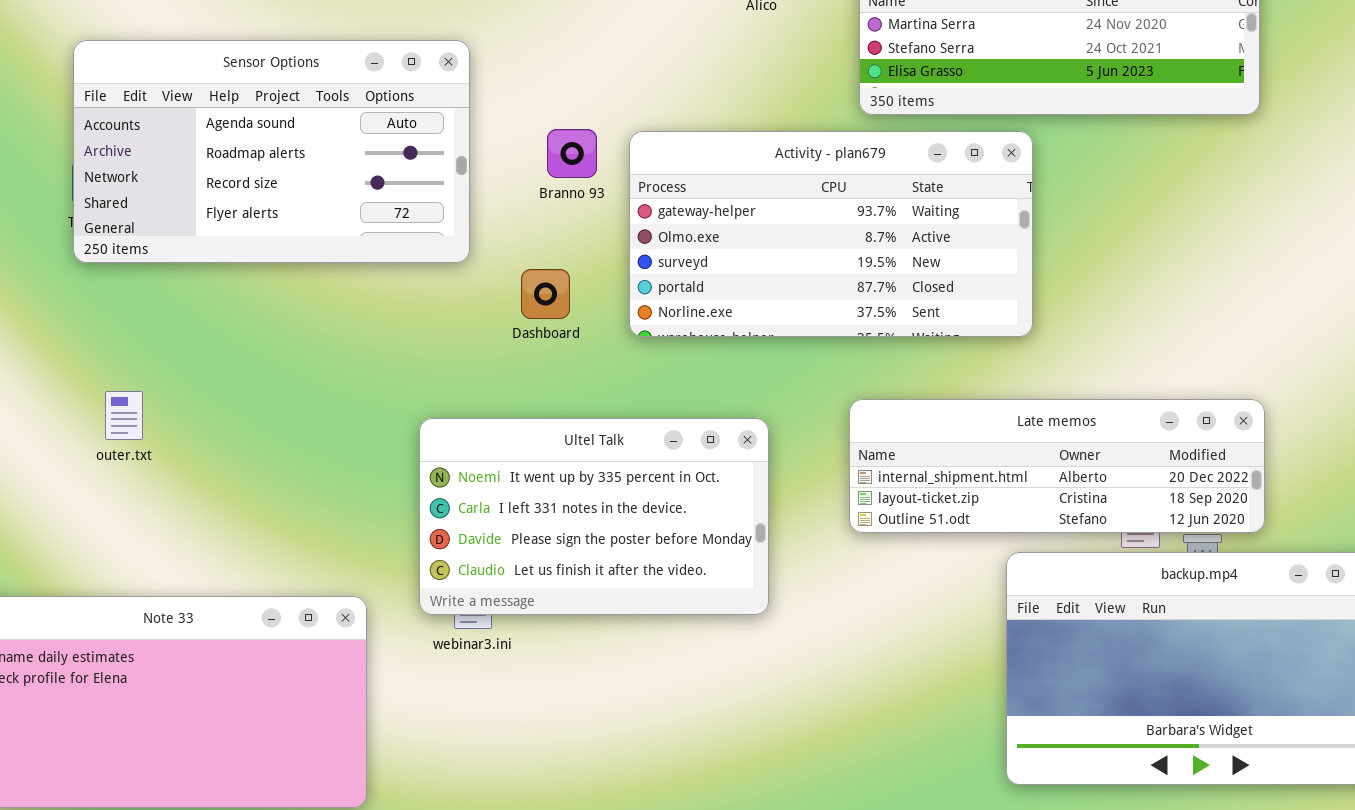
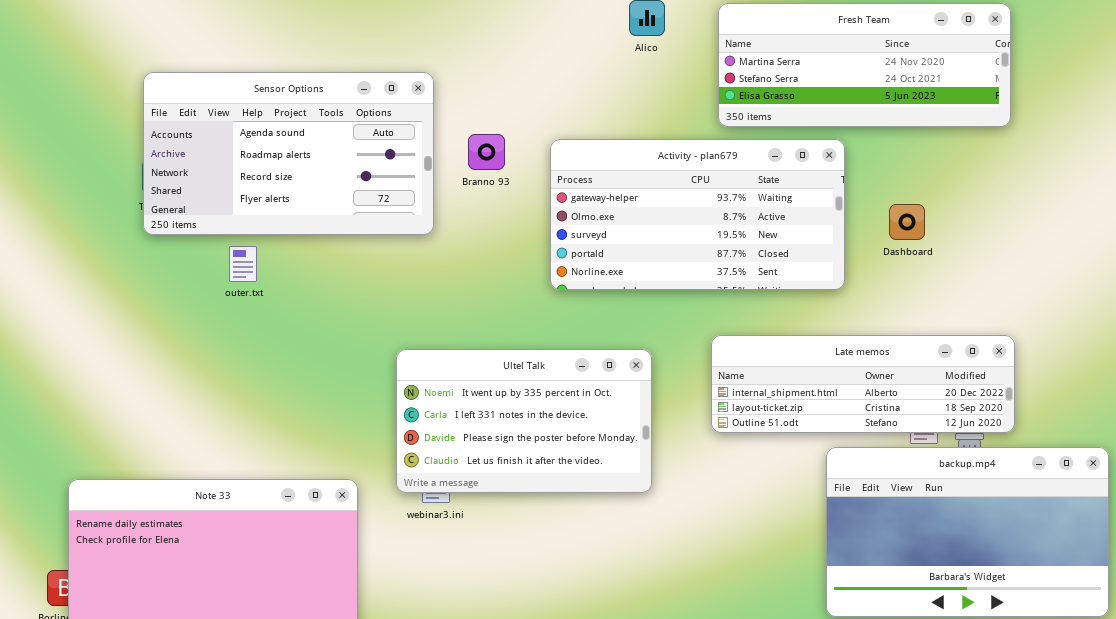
Branno 93: [547,129,597,178] -> [468,134,505,170], moved
Dashboard: [521,269,570,319] -> [889,204,925,240], moved
outer.txt: [105,391,143,440] -> [229,246,257,282], moved

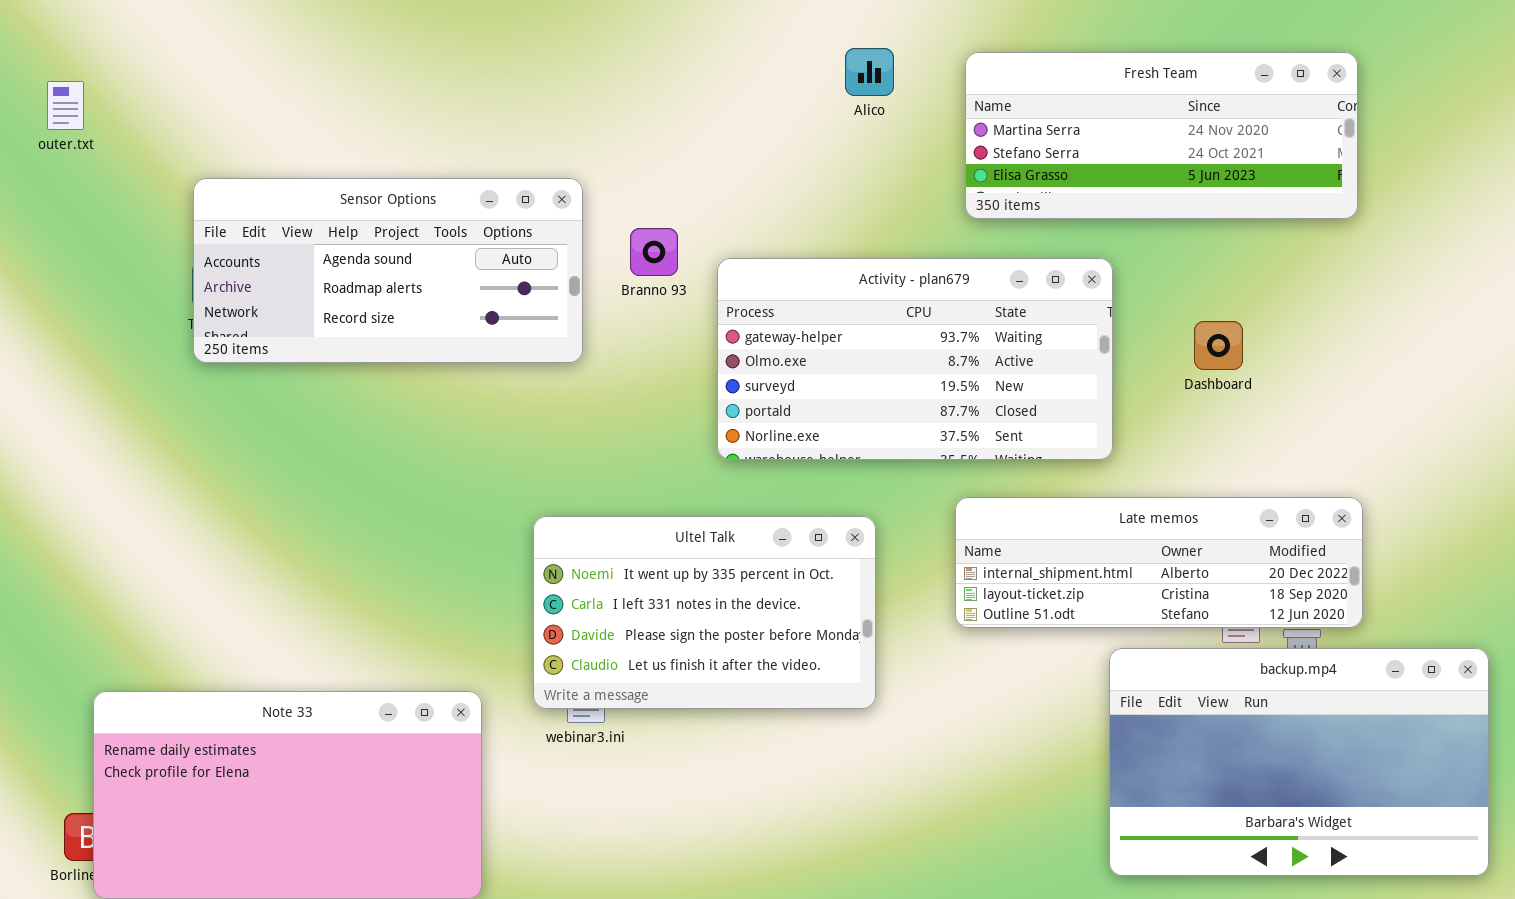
Sensor Options: [143,72,434,235] -> [193,178,583,363], resized
Activity - plan679: [550,139,845,290] -> [717,258,1113,460], moved
outer.txt: [229,246,257,282] -> [47,81,84,130], moved

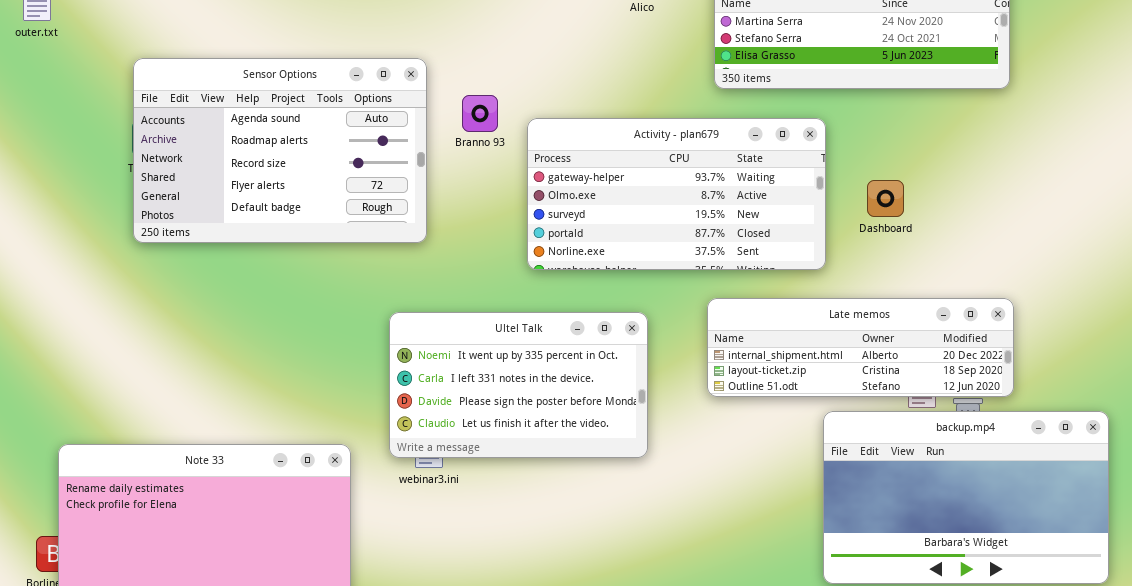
Sensor Options: [193,178,583,363] -> [133,58,427,243], resized
Dashboard: [1194,321,1243,370] -> [867,180,904,217], moved

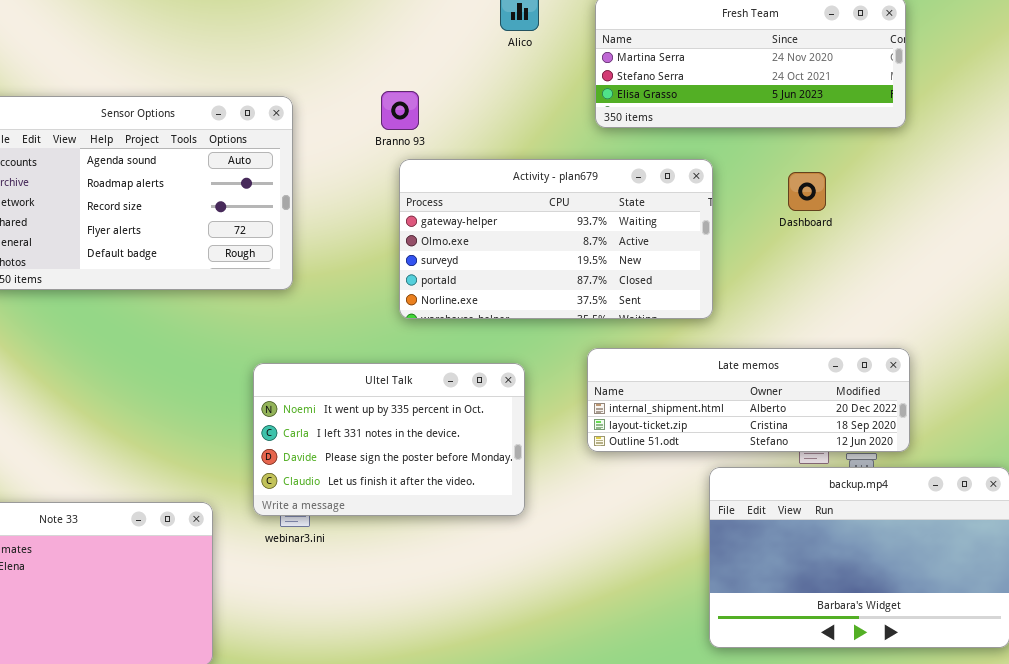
Branno 93: [462,95,498,132] -> [381,91,419,130], moved
Dashboard: [867,180,904,217] -> [788,172,826,211], moved

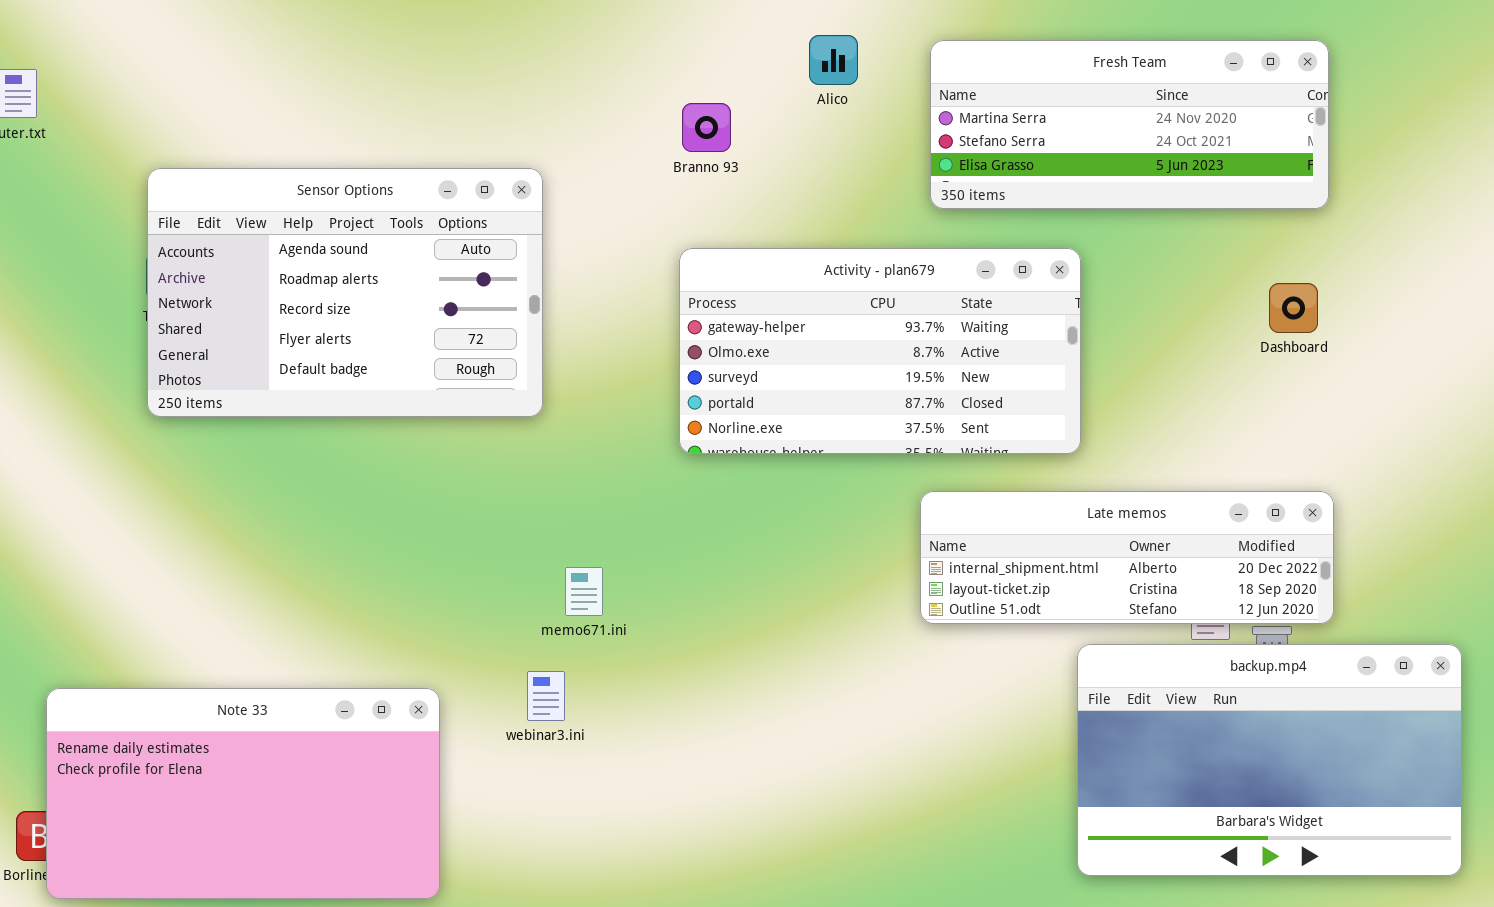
Branno 93: [381,91,419,130] -> [682,103,731,152], moved
Dashboard: [788,172,826,211] -> [1269,283,1318,333], moved
Ultel Talk: [253,363,525,516] -> none, closed

